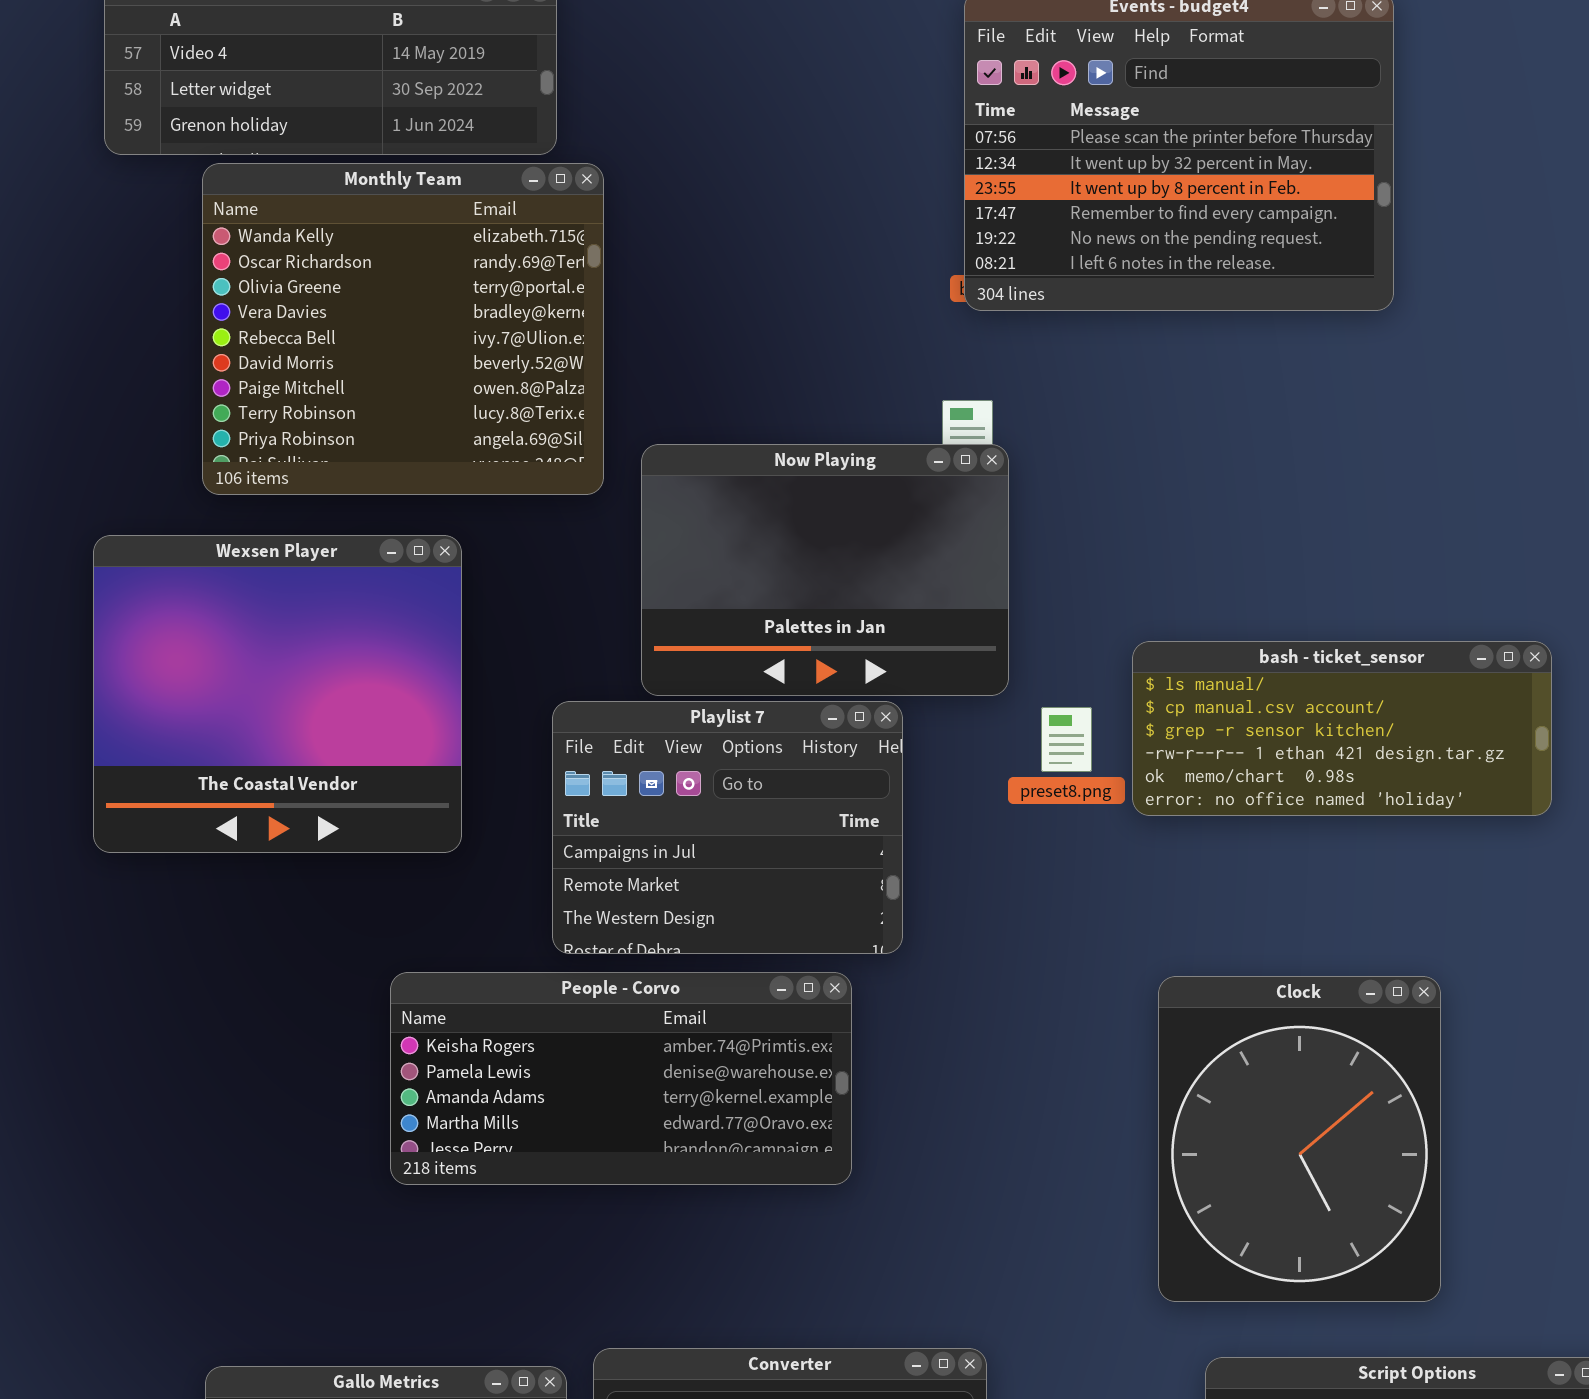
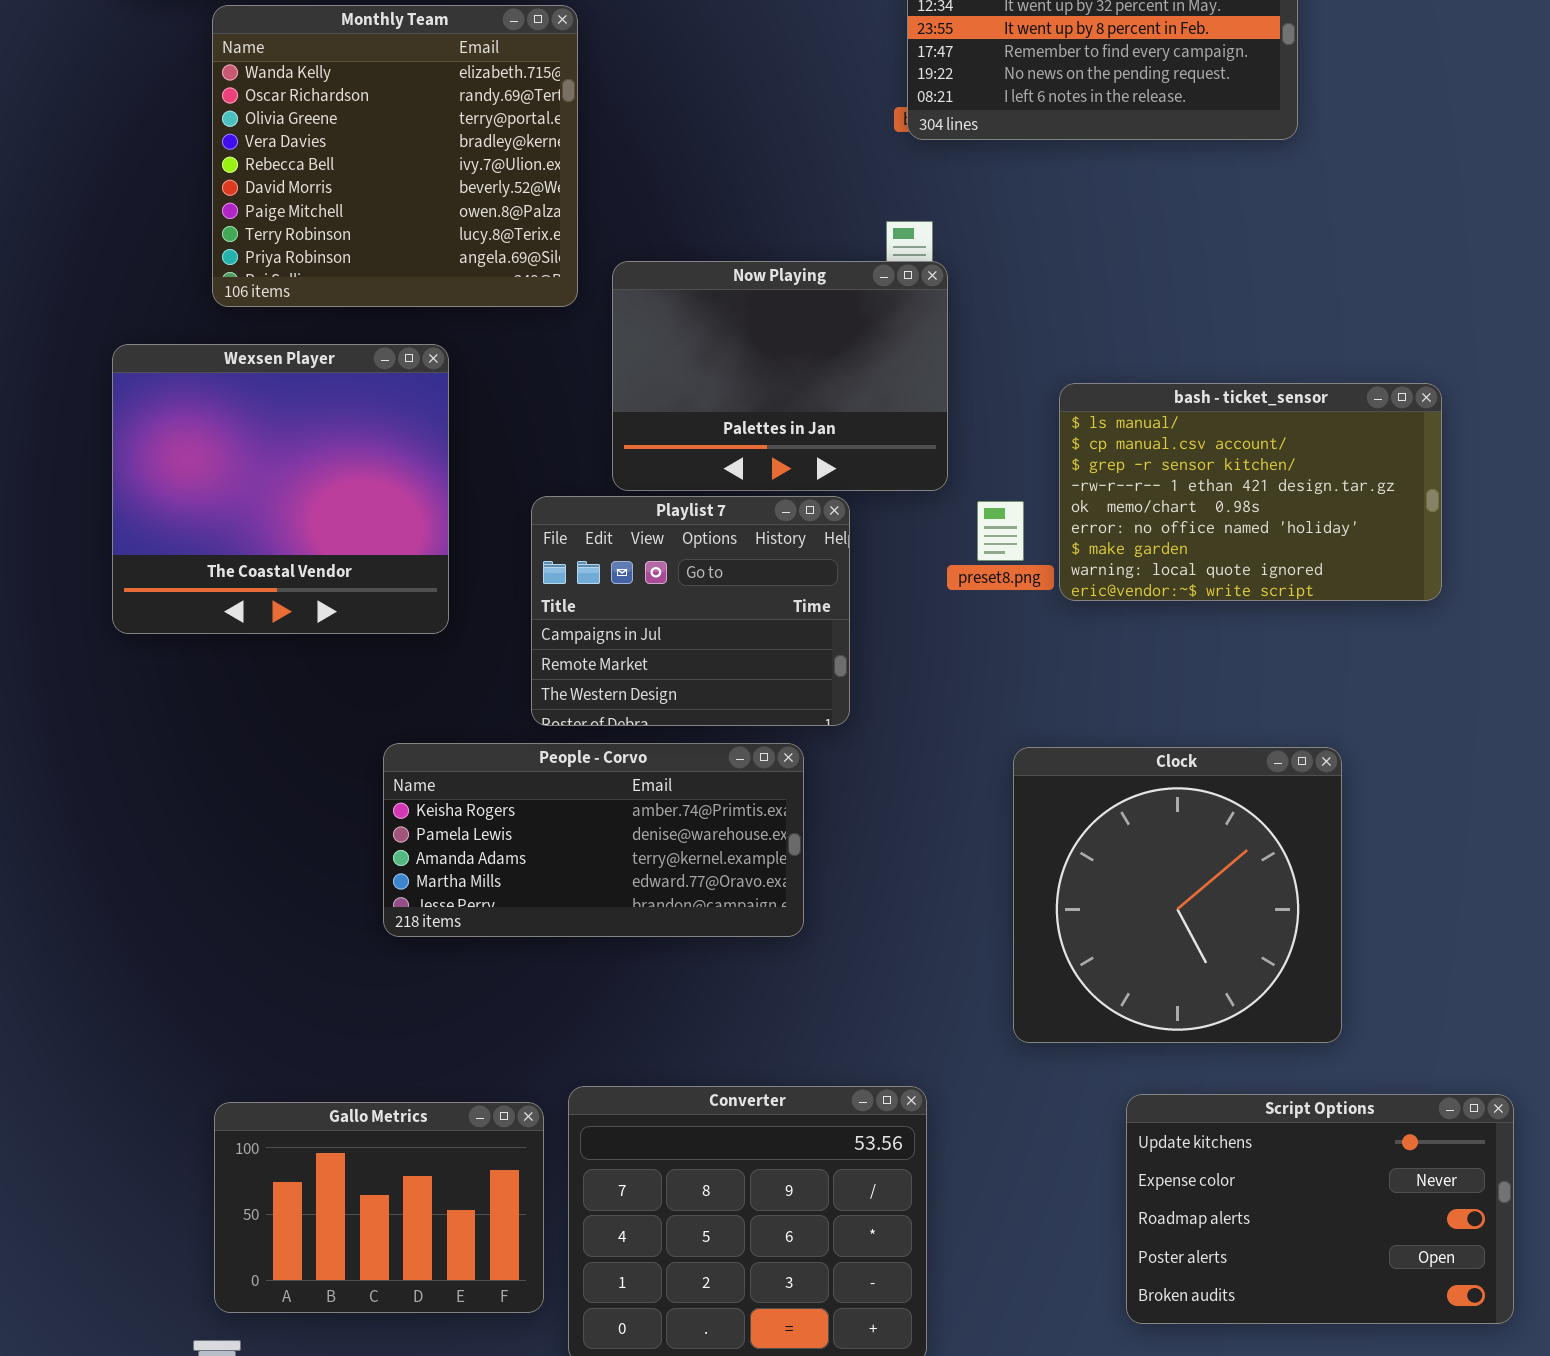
bash - ticket_sensor: [1132,641,1552,816] -> [1059,383,1442,601], resized
Clock: [1158,976,1441,1302] -> [1013,747,1342,1043], resized

